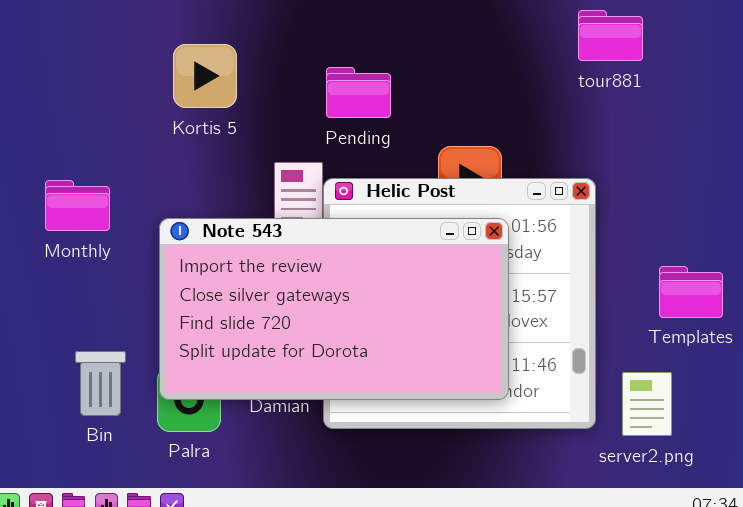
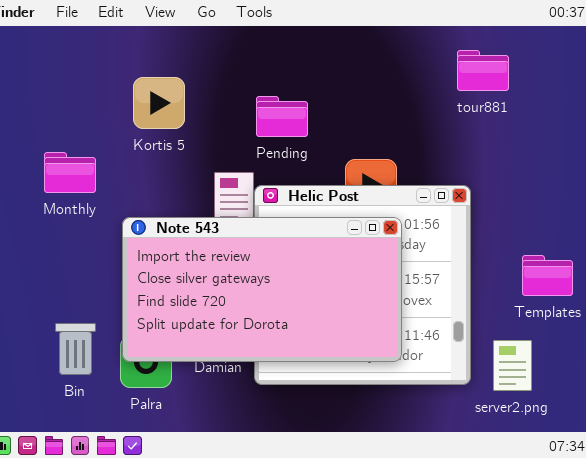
Monthly: [45,180,110,231] -> [44,152,96,193], moved

